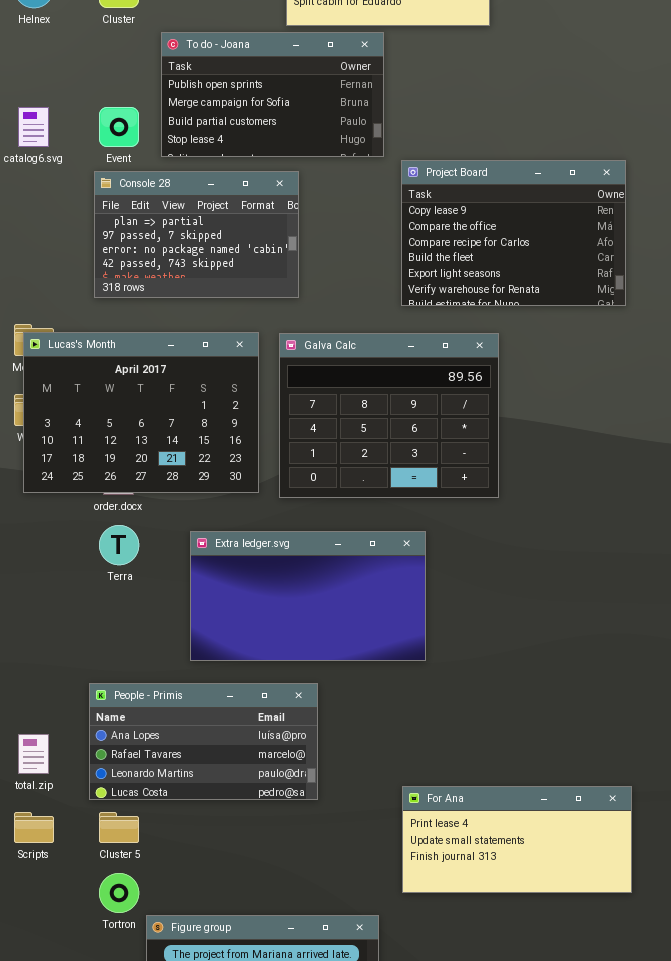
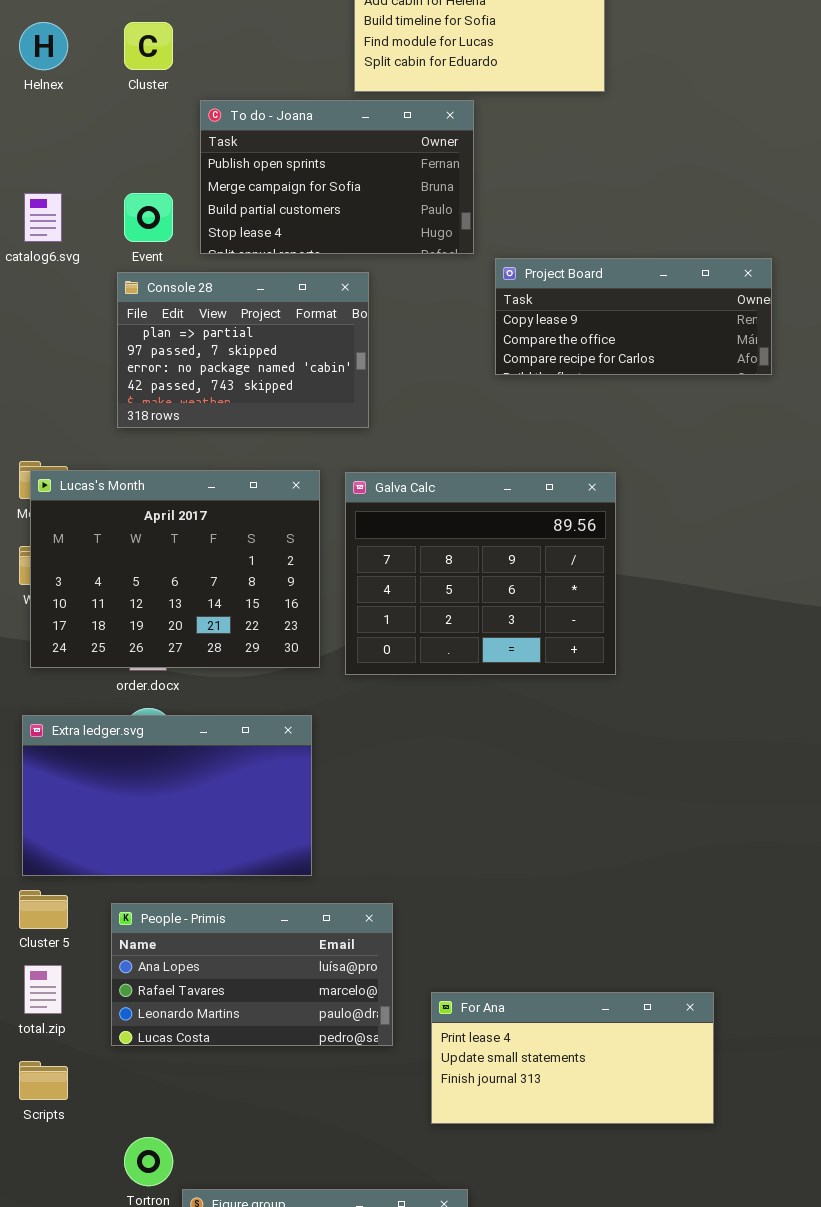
Project Board: [401,160,626,306] -> [495,258,772,375], resized
Extra ledger.svg: [190,531,426,661] -> [22,715,312,876], moved
For Ana: [402,786,632,893] -> [431,992,714,1124], moved
Cluster 5: [99,812,139,843] -> [19,890,68,929], moved

